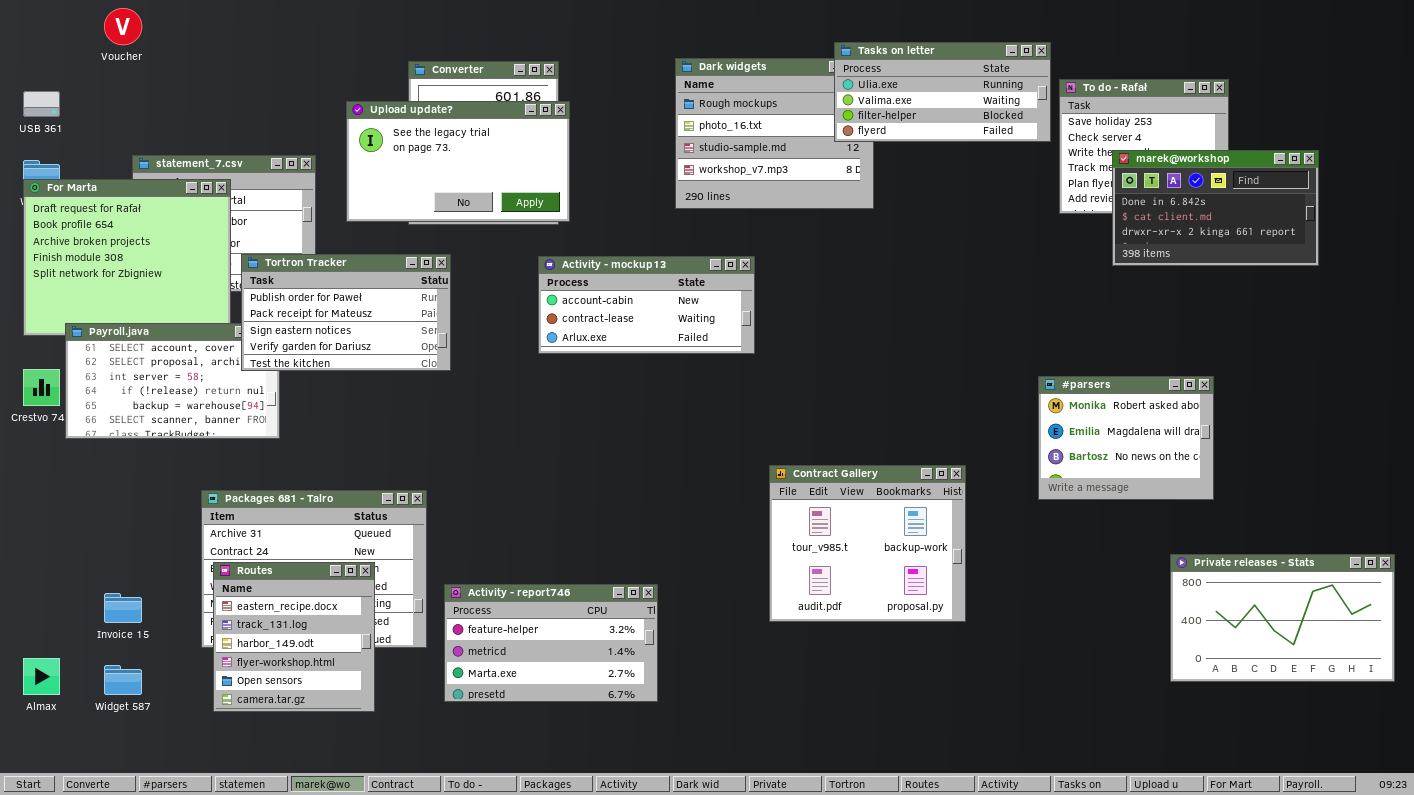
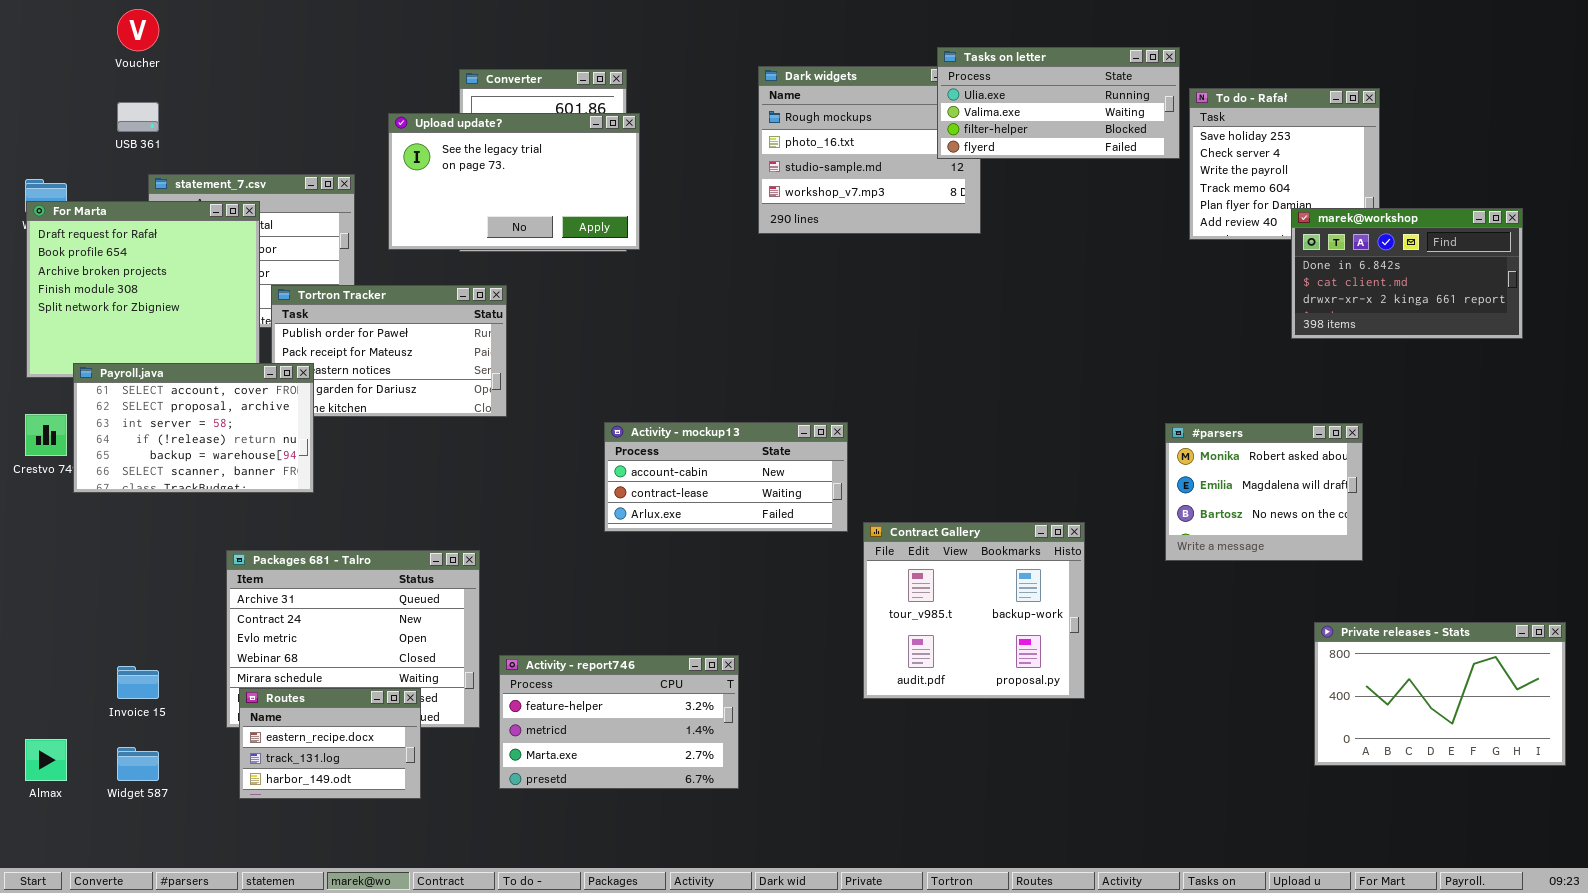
USB 361: [23,91,60,117] -> [117,102,159,132], moved
marek@workshop: [1112,150,1319,266] -> [1291,208,1523,339], moved
Activity - mockup13: [538,256,755,354] -> [604,422,848,532], moved
Payroll.java: [65,323,280,439] -> [73,363,314,493], raised
Routes: [213,562,375,712] -> [239,688,421,799], resized

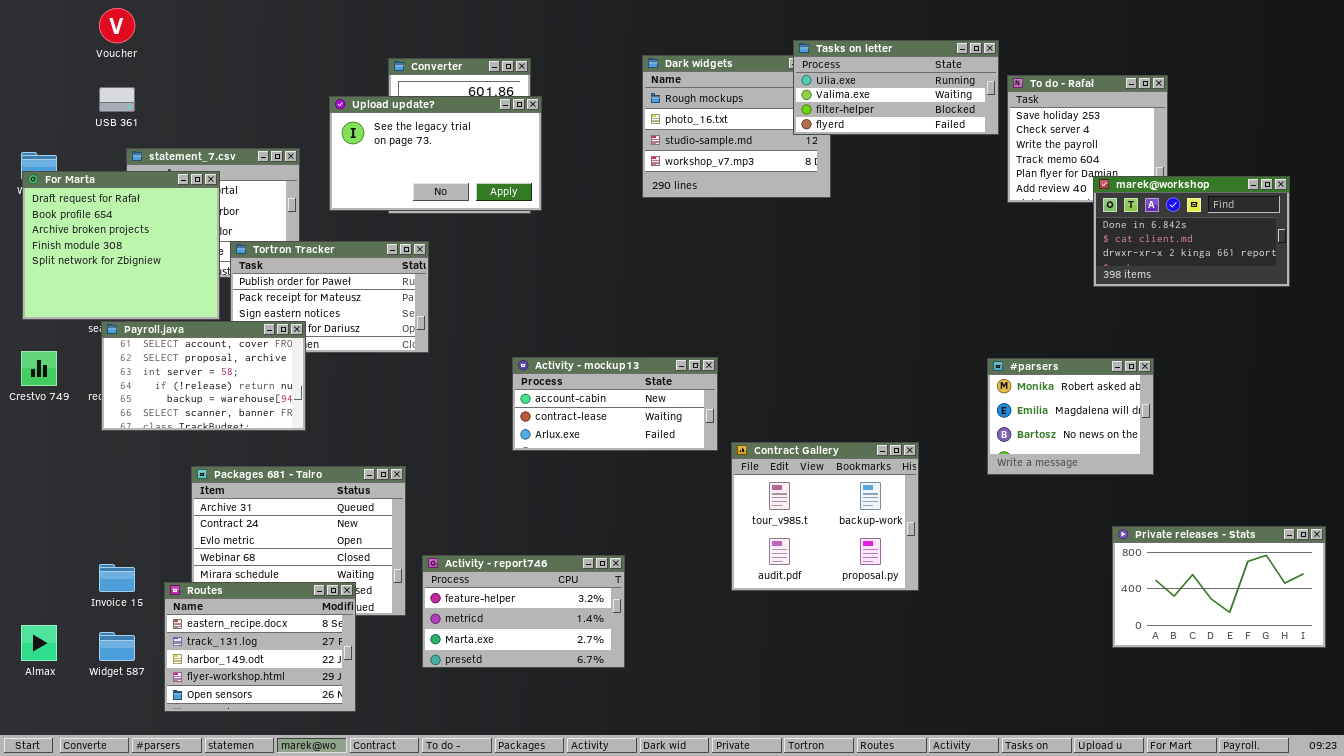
Payroll.java: [73,363,314,493] -> [101,321,306,431], moved
Routes: [239,688,421,799] -> [164,582,356,712], resized

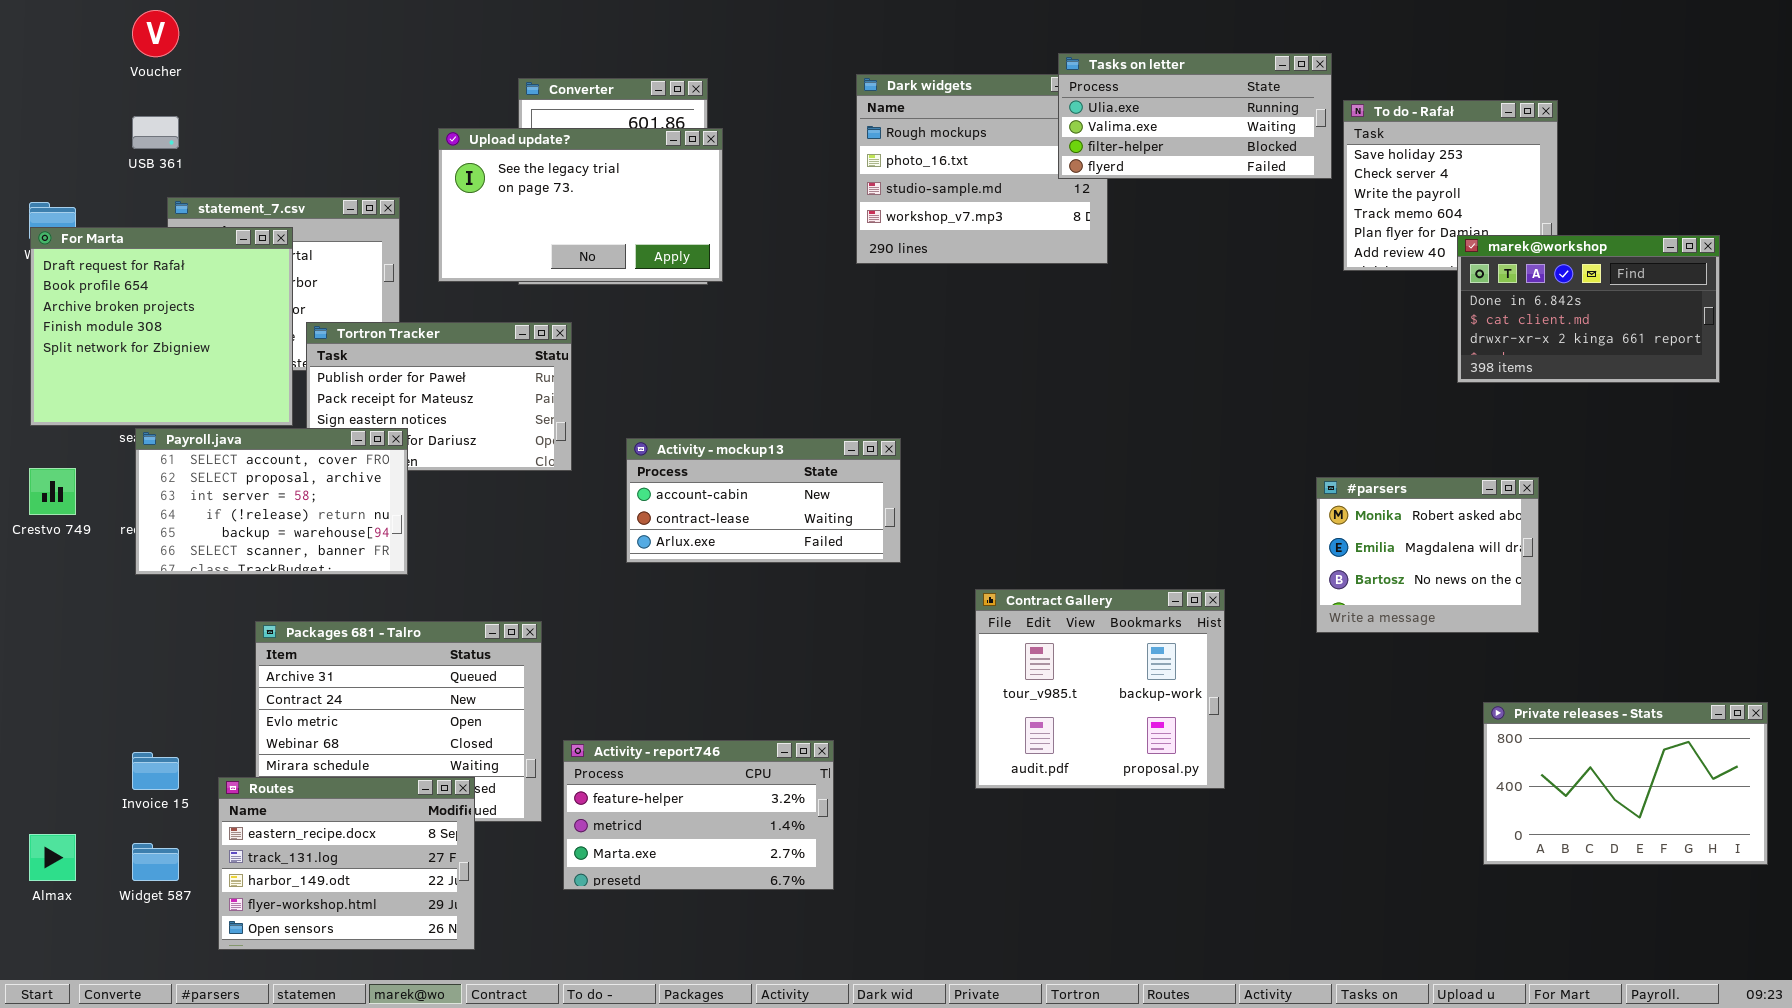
Activity - mockup13: [512,357,718,451] -> [626,438,901,563], moved

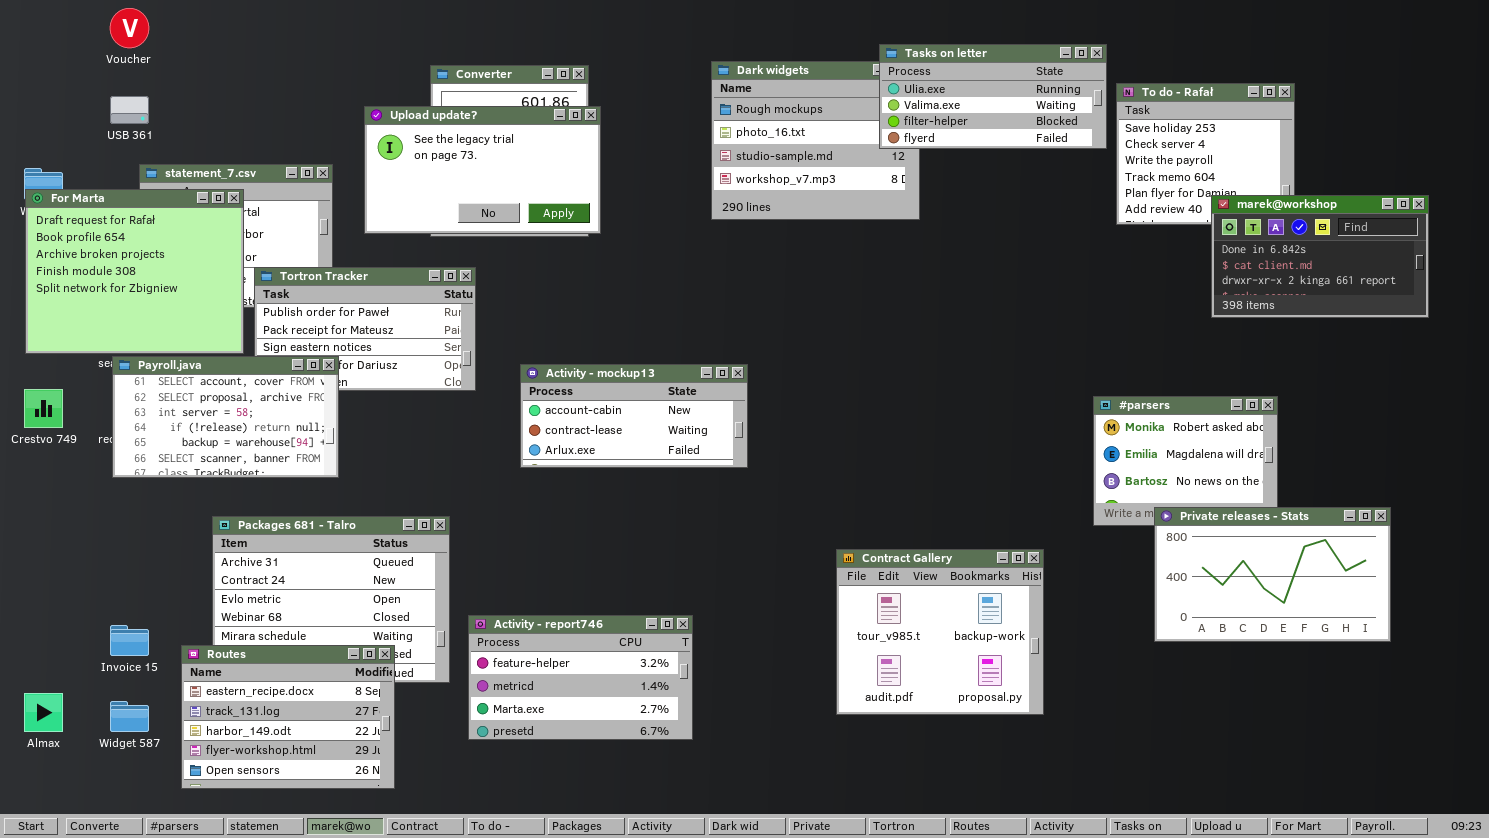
Contract Gallery: [975,589,1225,789] -> [836,549,1044,715], moved
Private releases - Stats: [1483,702,1768,865] -> [1154,507,1391,642], moved

